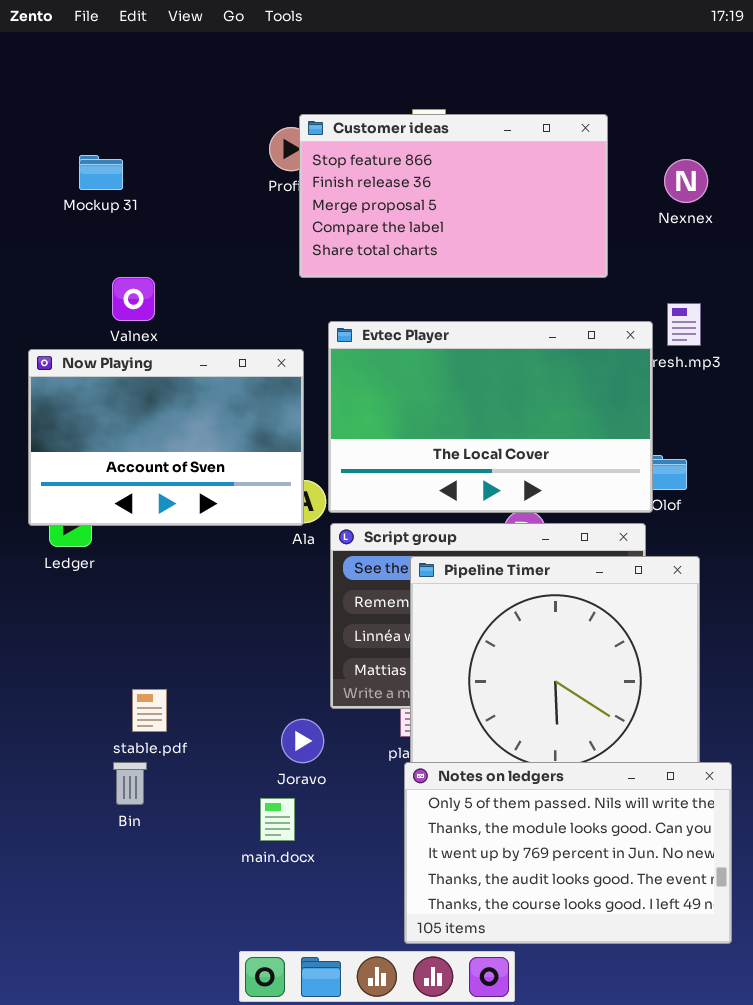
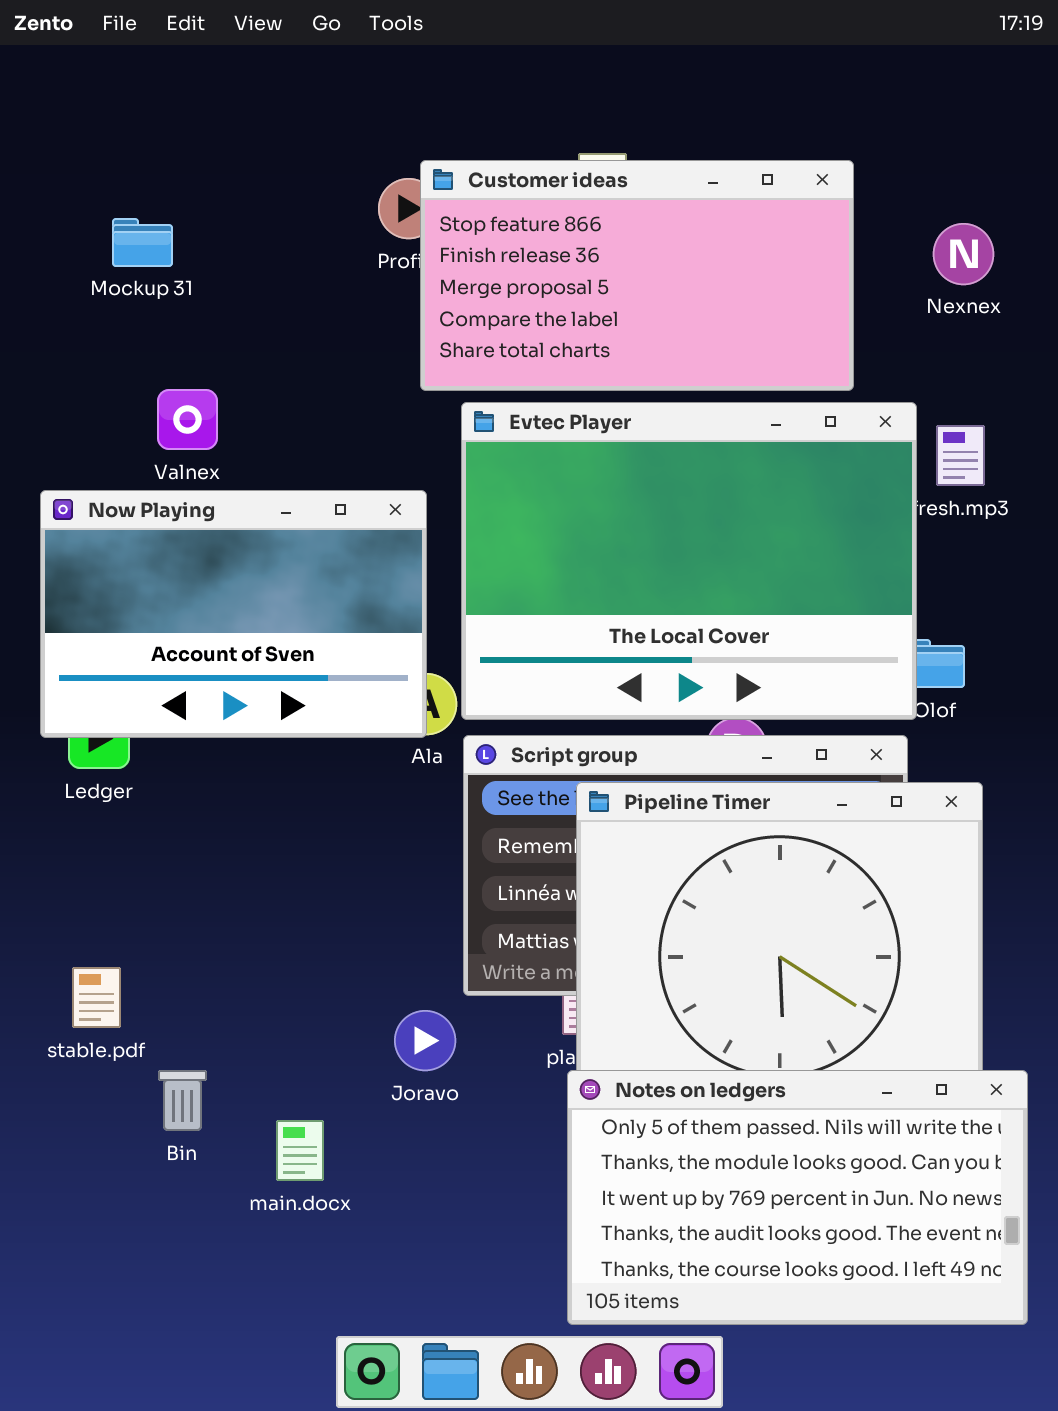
Evtec Player: [328,321,653,513] -> [461,402,917,720], resized
stable.pdf: [132,689,167,732] -> [72,967,121,1028], moved
main.docx: [260,798,295,841] -> [276,1120,324,1181], moved

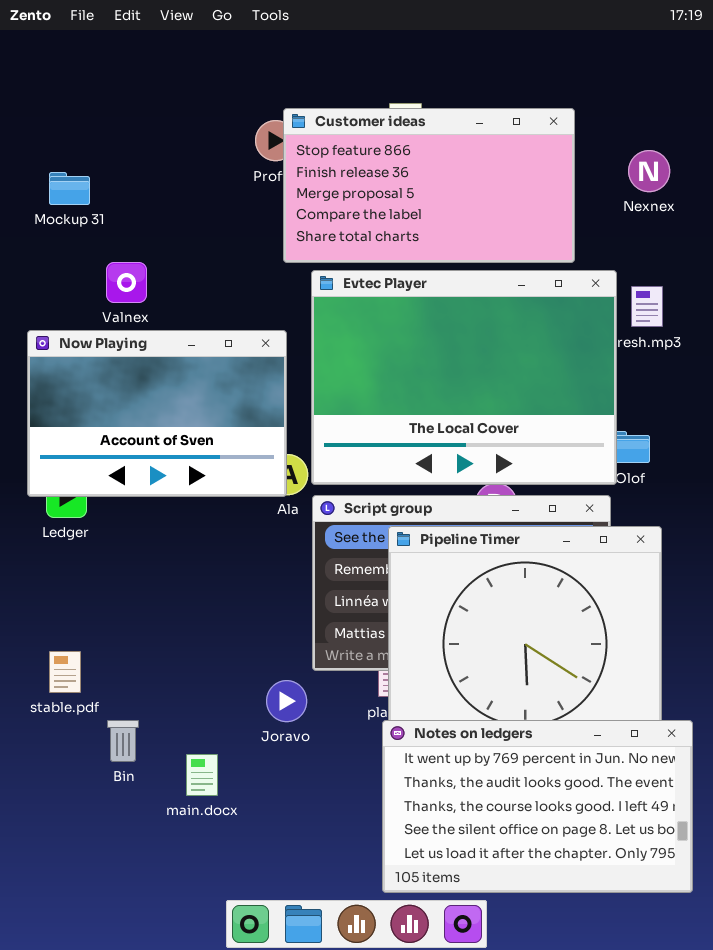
Mockup 31: [112,218,173,267] -> [49,172,90,205], moved
Notes on ledgers: [567,1070,1028,1325] -> [382,720,693,893], scrolled down 2 rows

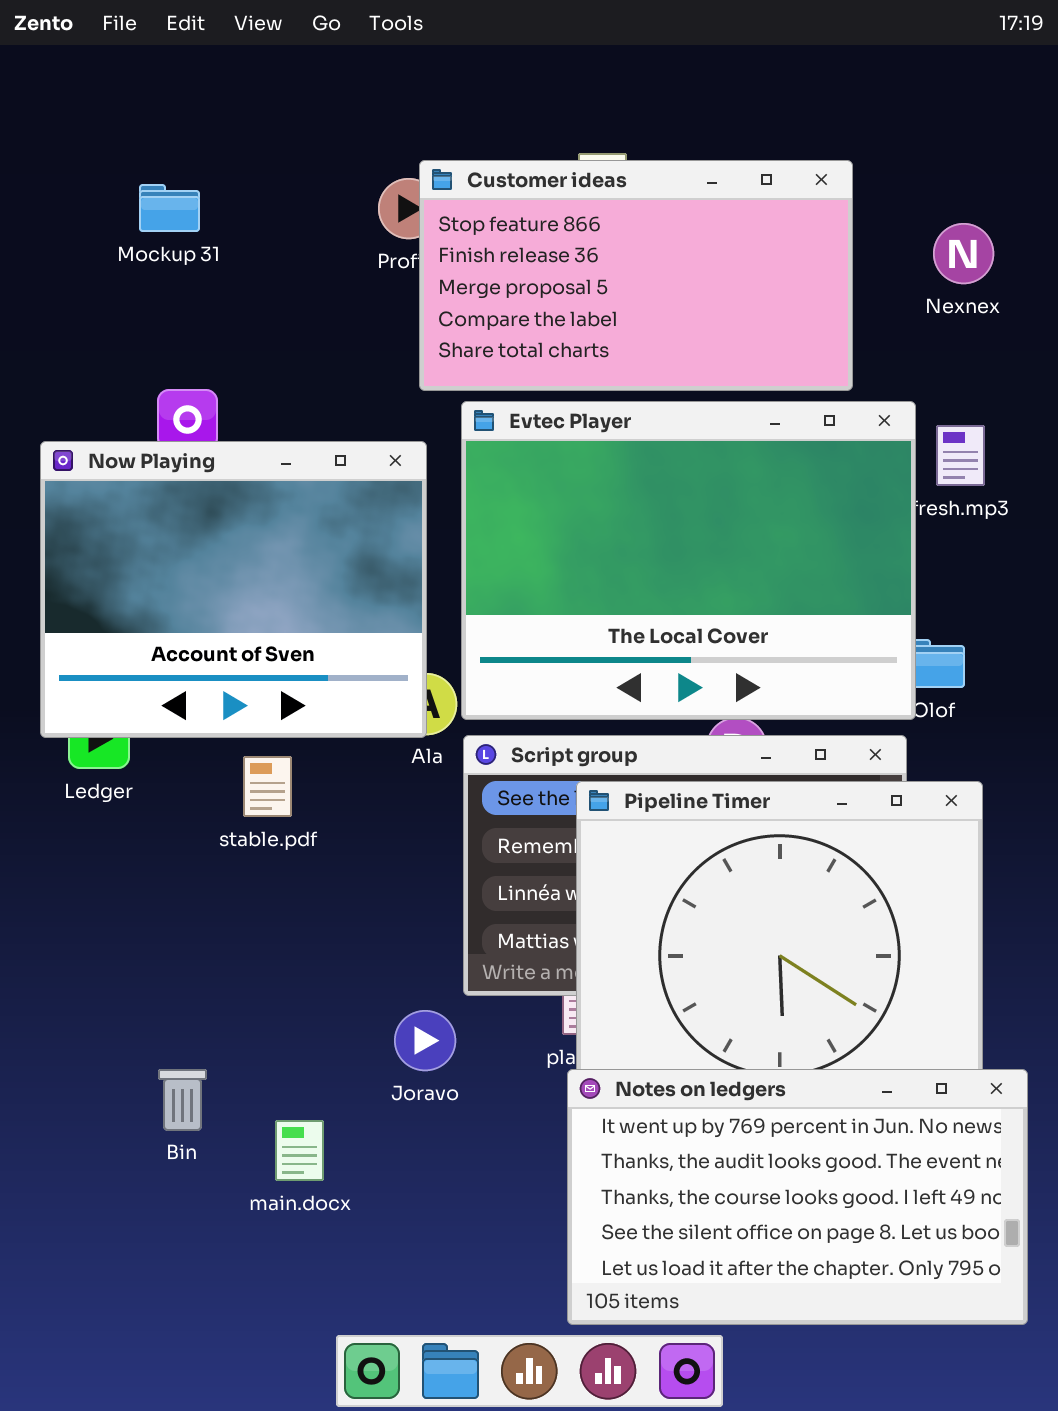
Mockup 31: [49,172,90,205] -> [139,184,200,232], moved
Now Playing: [27,330,287,497] -> [40,441,427,738], resized
stable.pdf: [49,651,81,693] -> [243,756,292,817], moved

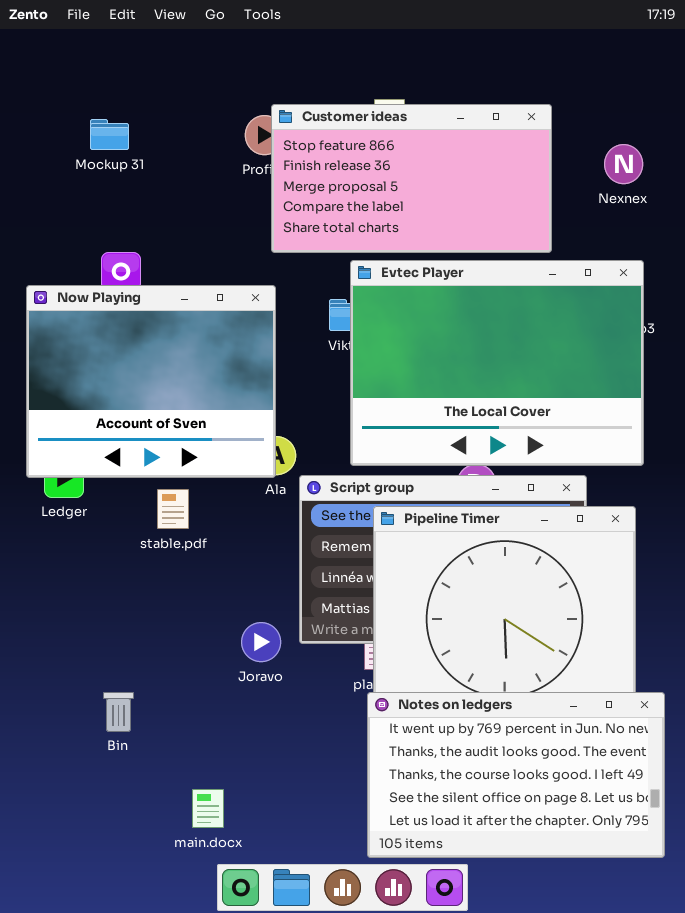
Evtec Player: [461,401,916,720] -> [350,260,644,466], moved
Joravo: [394,1010,456,1071] -> [241,622,281,662], moved
main.docx: [275,1120,324,1181] -> [192,789,224,828], moved

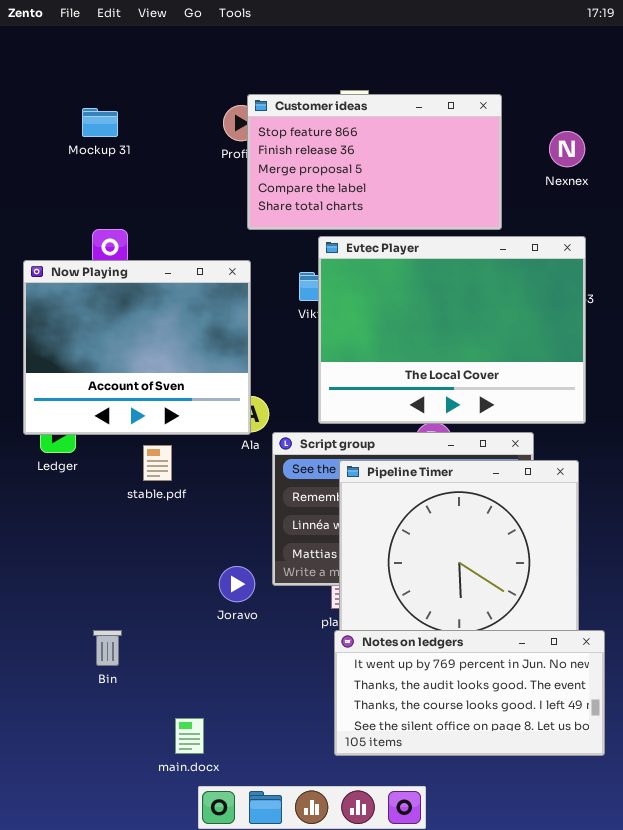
Notes on ledgers: [367,692,665,858] -> [334,630,605,756], resized

